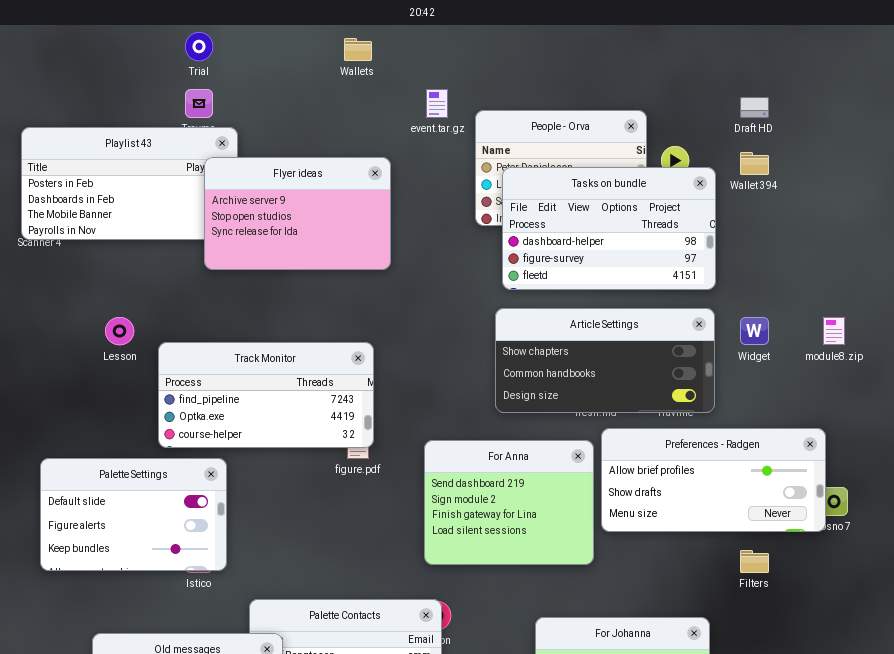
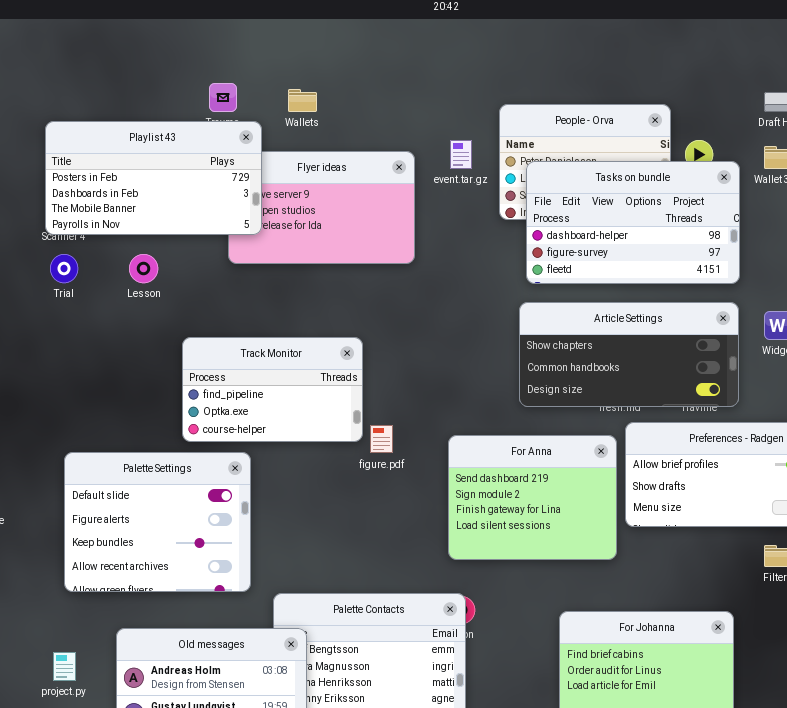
Trial: [185,32,213,61] -> [50,254,78,283], moved
Wallets: [344,38,372,61] -> [288,89,317,112], moved
event.tar.gz: [426,89,448,118] -> [450,140,472,169], moved
Playlist 43: [21,127,238,240] -> [45,121,262,235], raised
Lesson: [105,317,134,345] -> [129,254,158,283], moved
Track Monitor: [158,342,374,448] -> [182,337,363,442], resized
Palette Settings: [40,458,227,571] -> [64,452,251,592], resized

